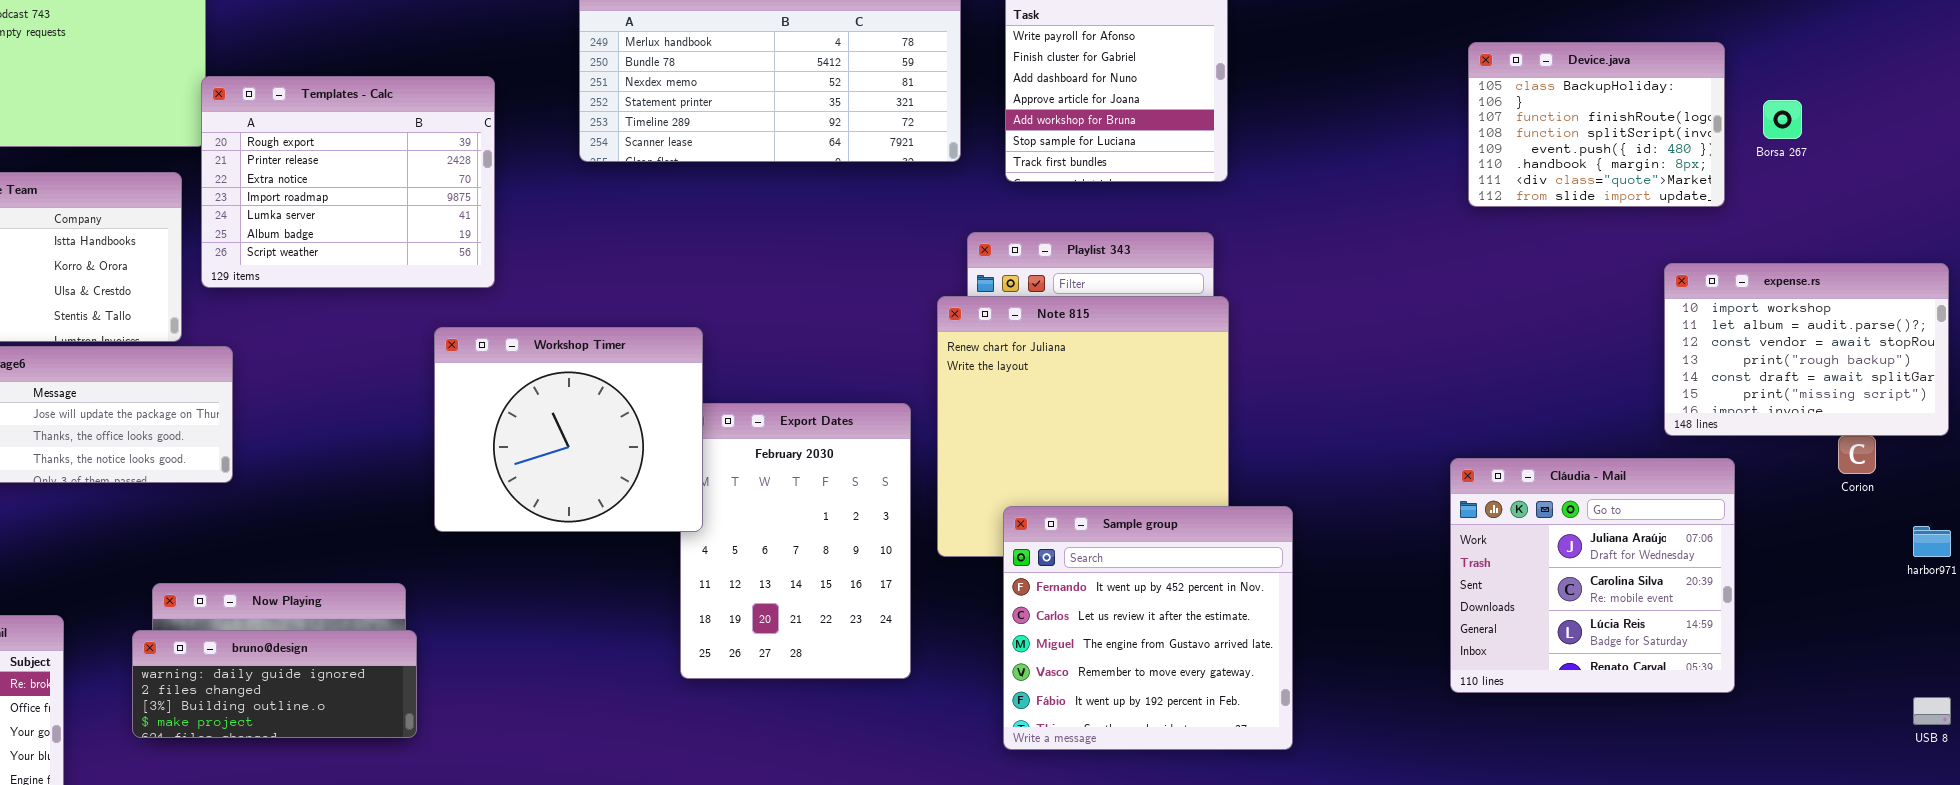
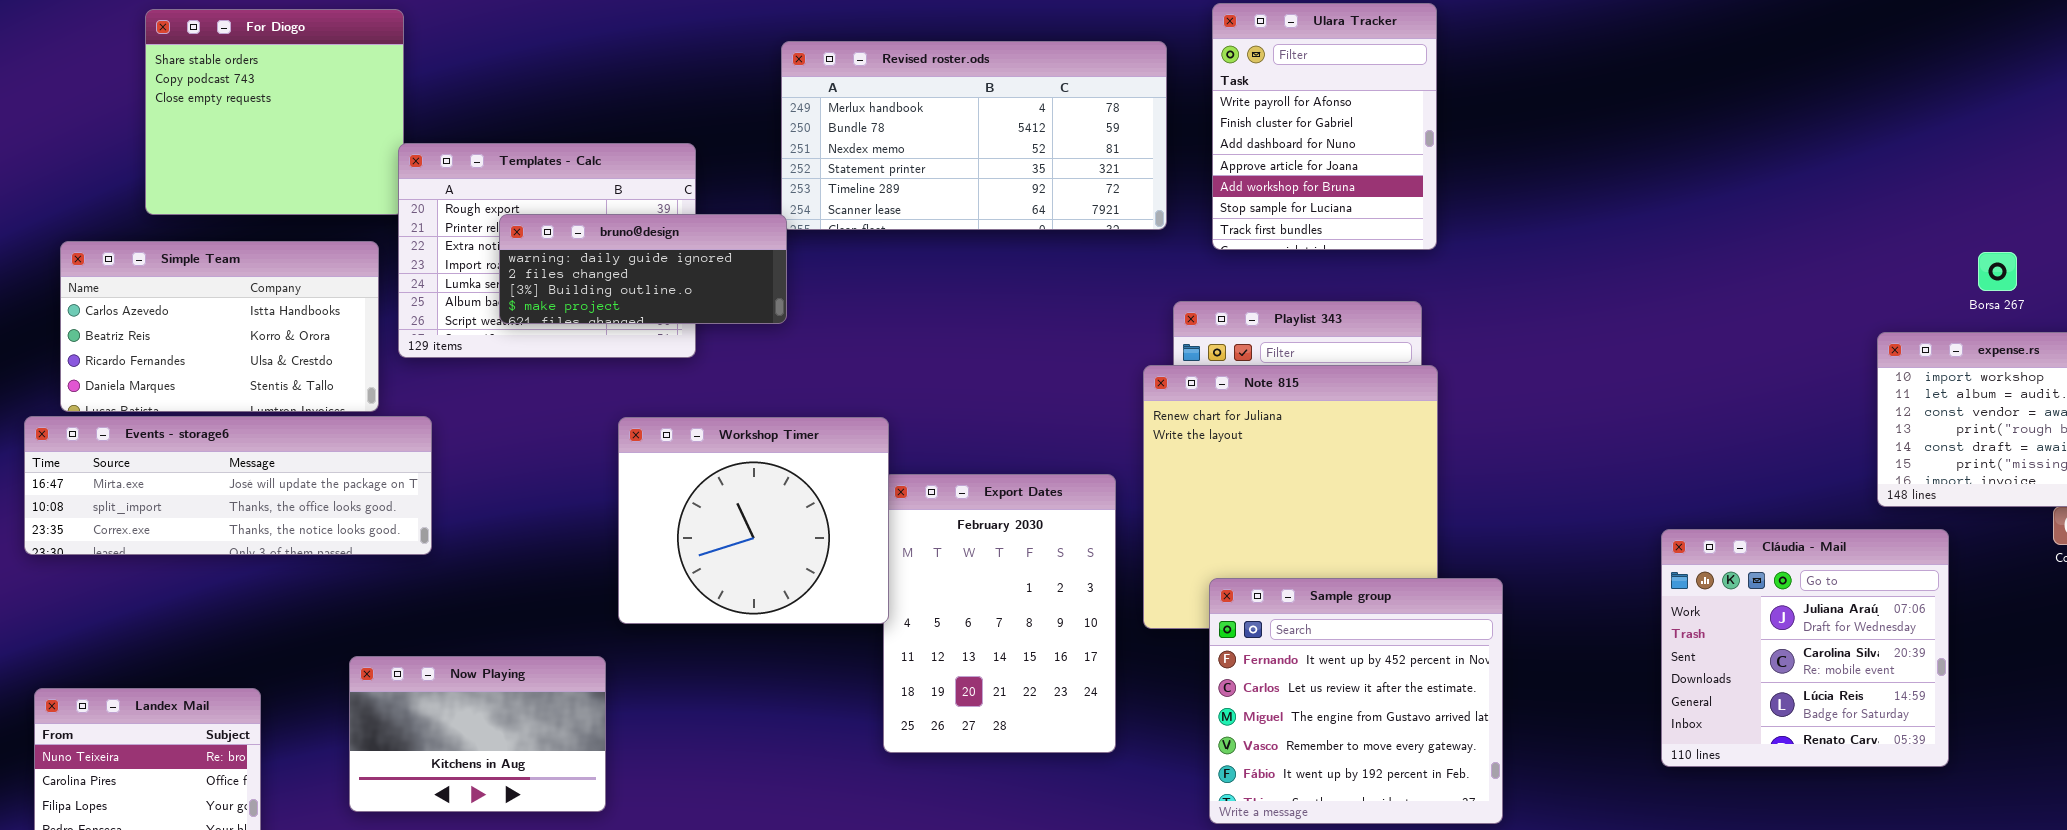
Device.java: [1468,42,1725,207] -> none, closed
Borsa 267: [1763,100,1802,139] -> [1978,252,2017,291], moved
Workshop Timer: [434,327,703,532] -> [618,417,889,624], moved
bruno@design: [132,630,417,738] -> [499,214,787,324], moved

